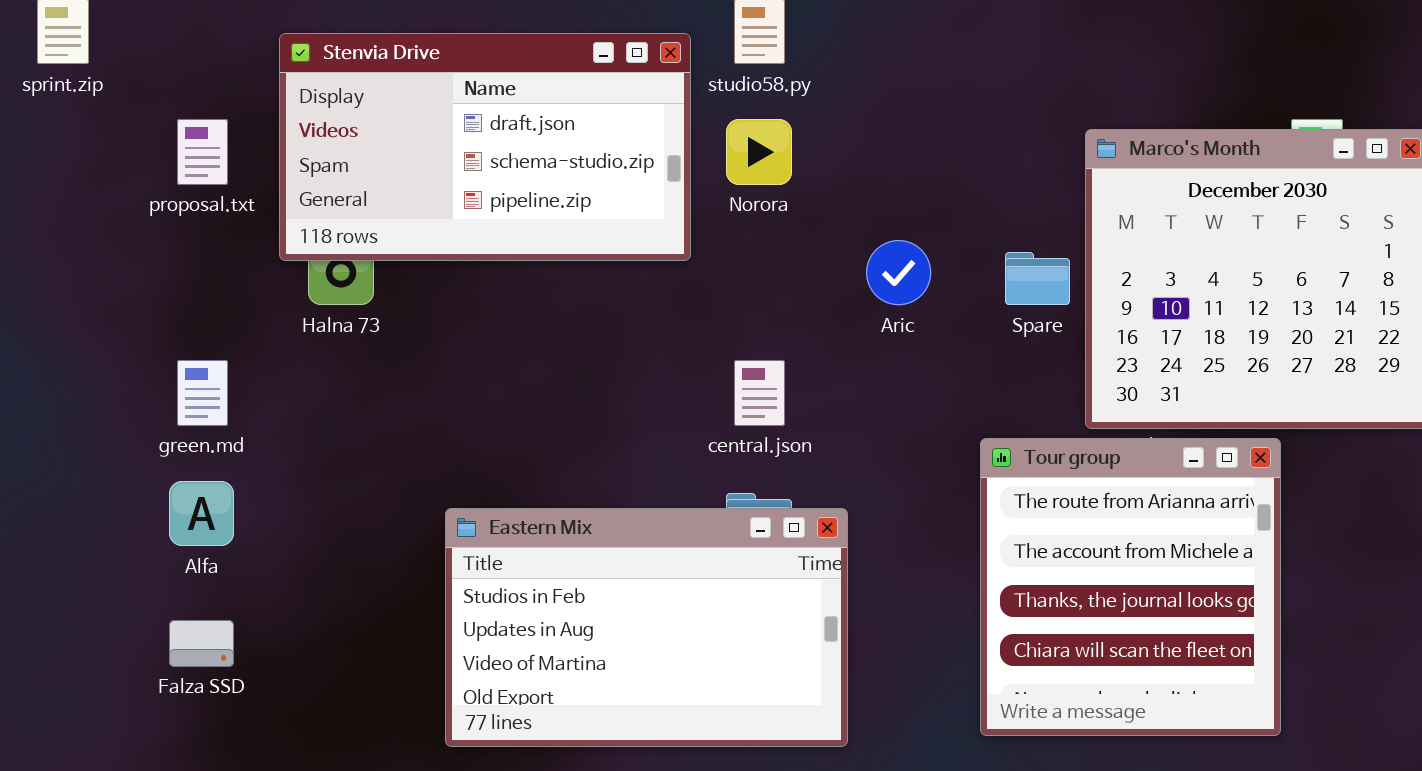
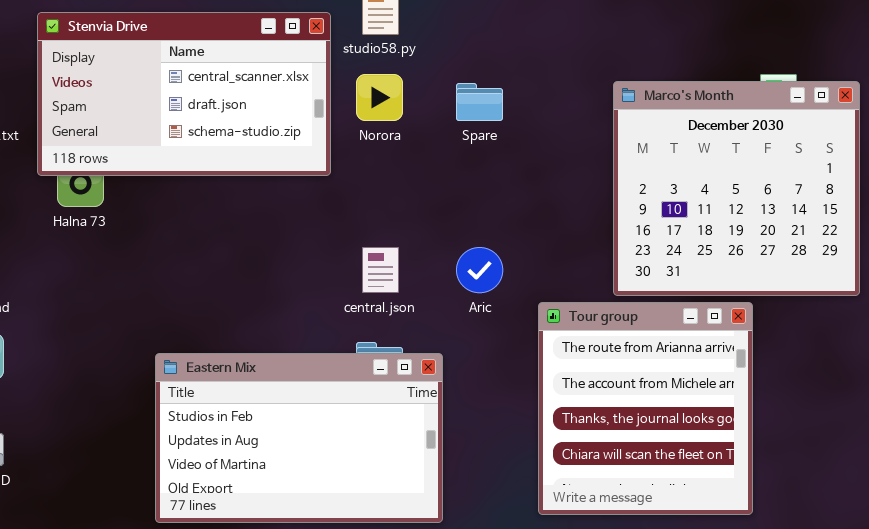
Stenvia Drive: [279,33,691,261] -> [37,12,331,176], scrolled up 1 row
Aric: [866,240,931,305] -> [456,247,503,293], moved
Spare: [1005,252,1070,305] -> [456,83,503,121], moved

